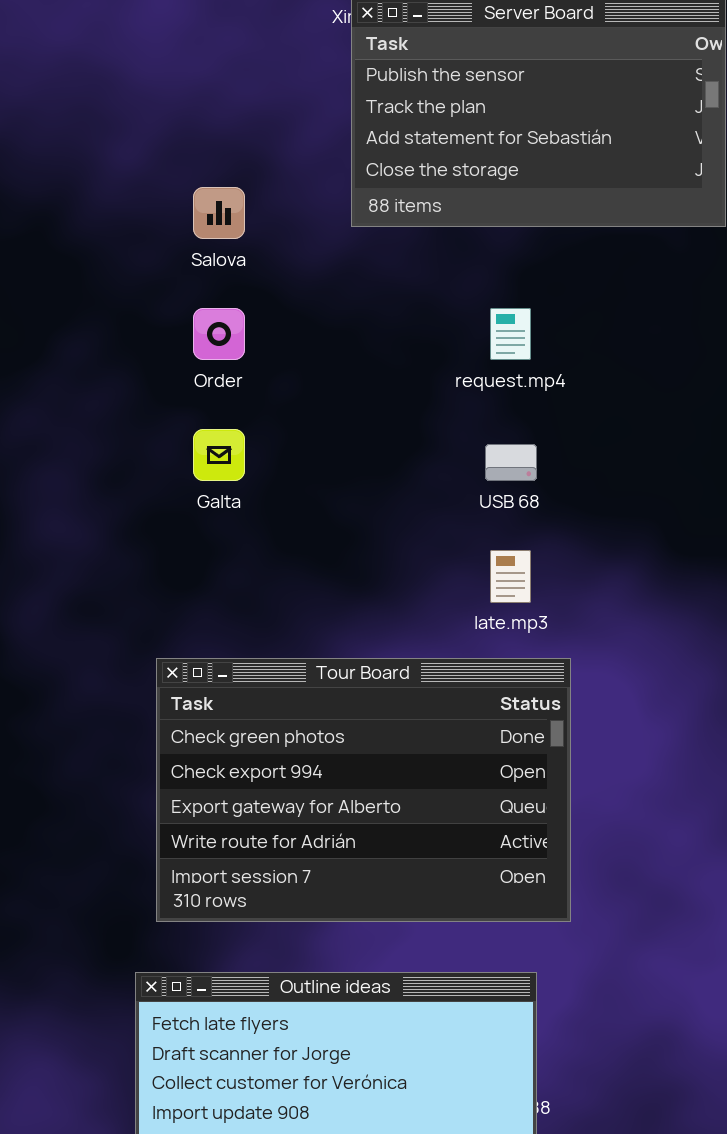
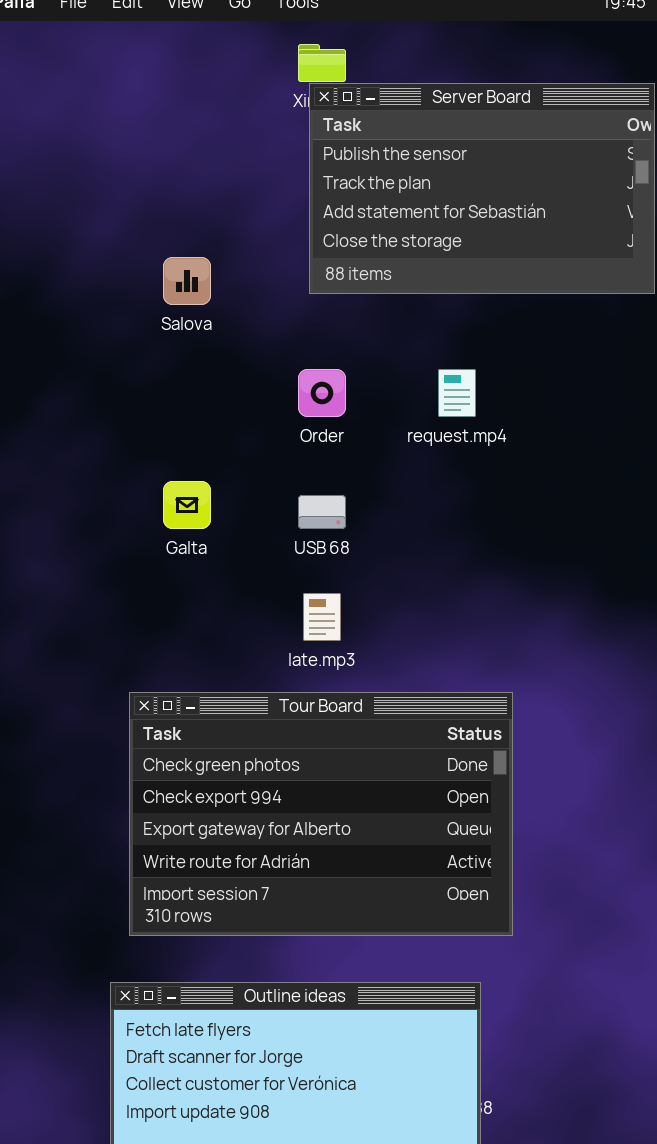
Order: [193,308,245,360] -> [298,369,346,417], moved
USB 68: [485,444,537,481] -> [298,495,346,529], moved
late.mp3: [490,550,531,603] -> [303,593,341,641], moved

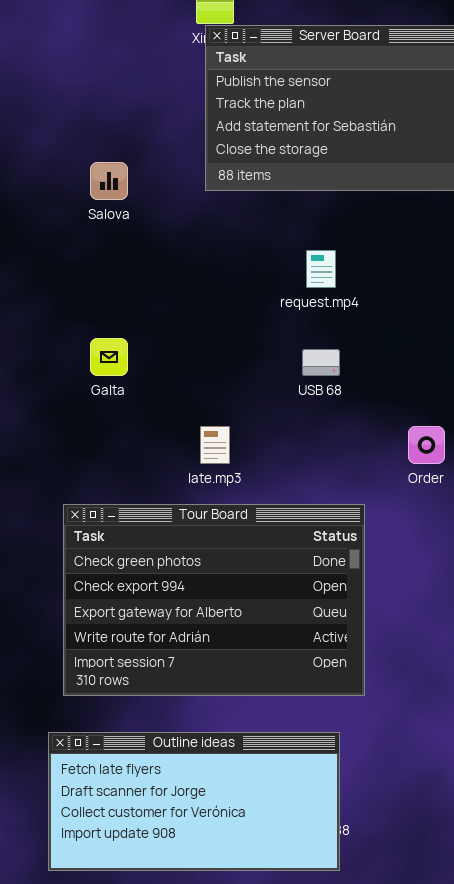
Order: [298,369,346,417] -> [408,426,445,464], moved
USB 68: [298,495,346,529] -> [302,349,340,376], moved

